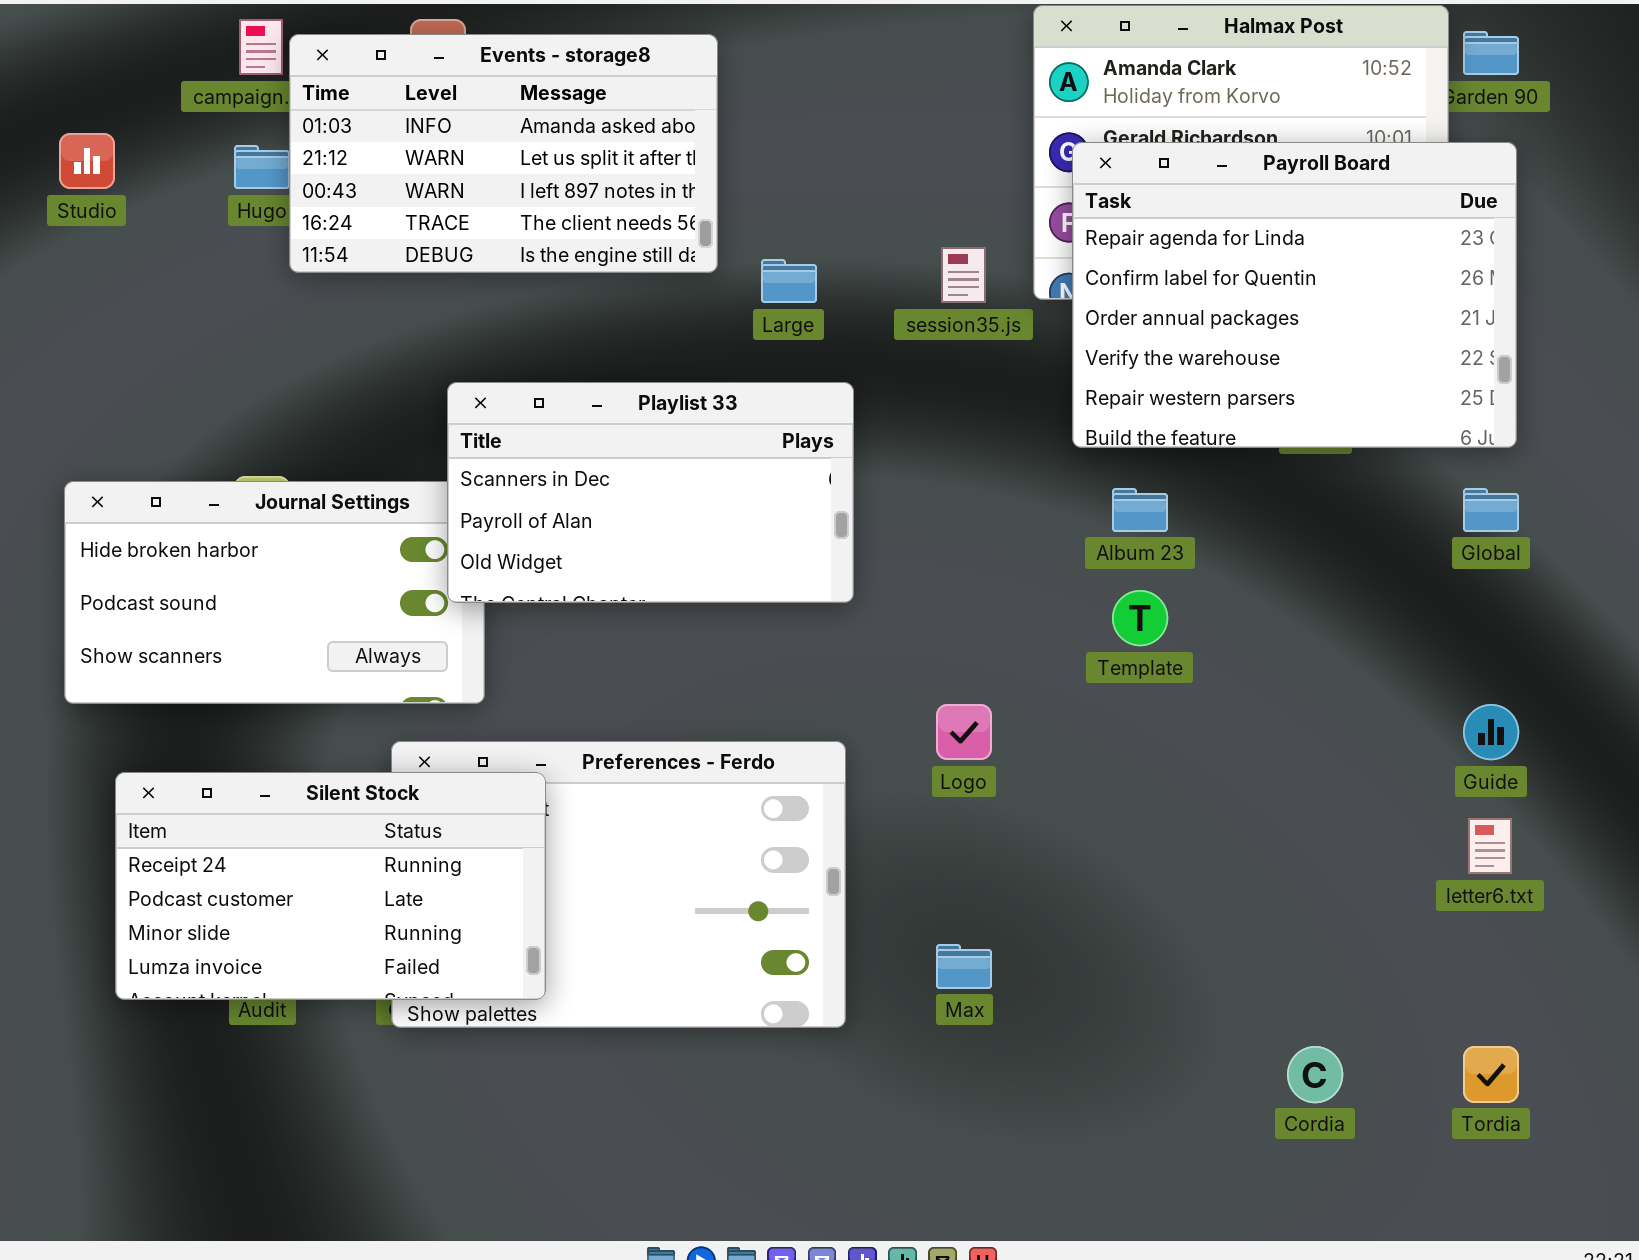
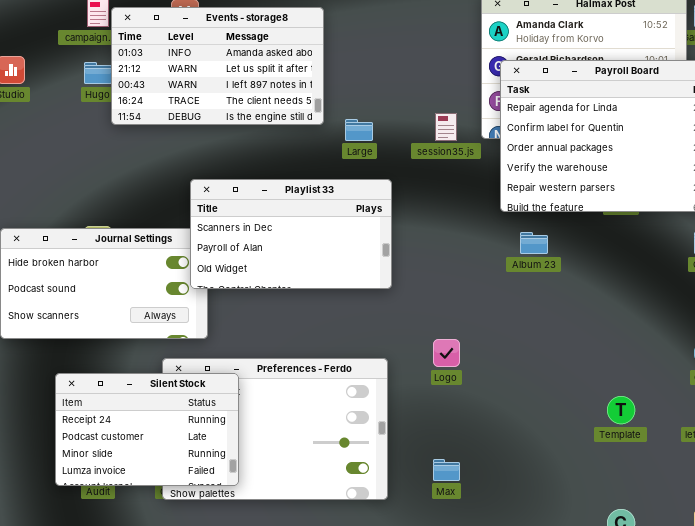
Template: [1112,590,1168,646] -> [607,396,635,424], moved
Silent Stock: [115,772,546,1000] -> [55,373,239,486], resized

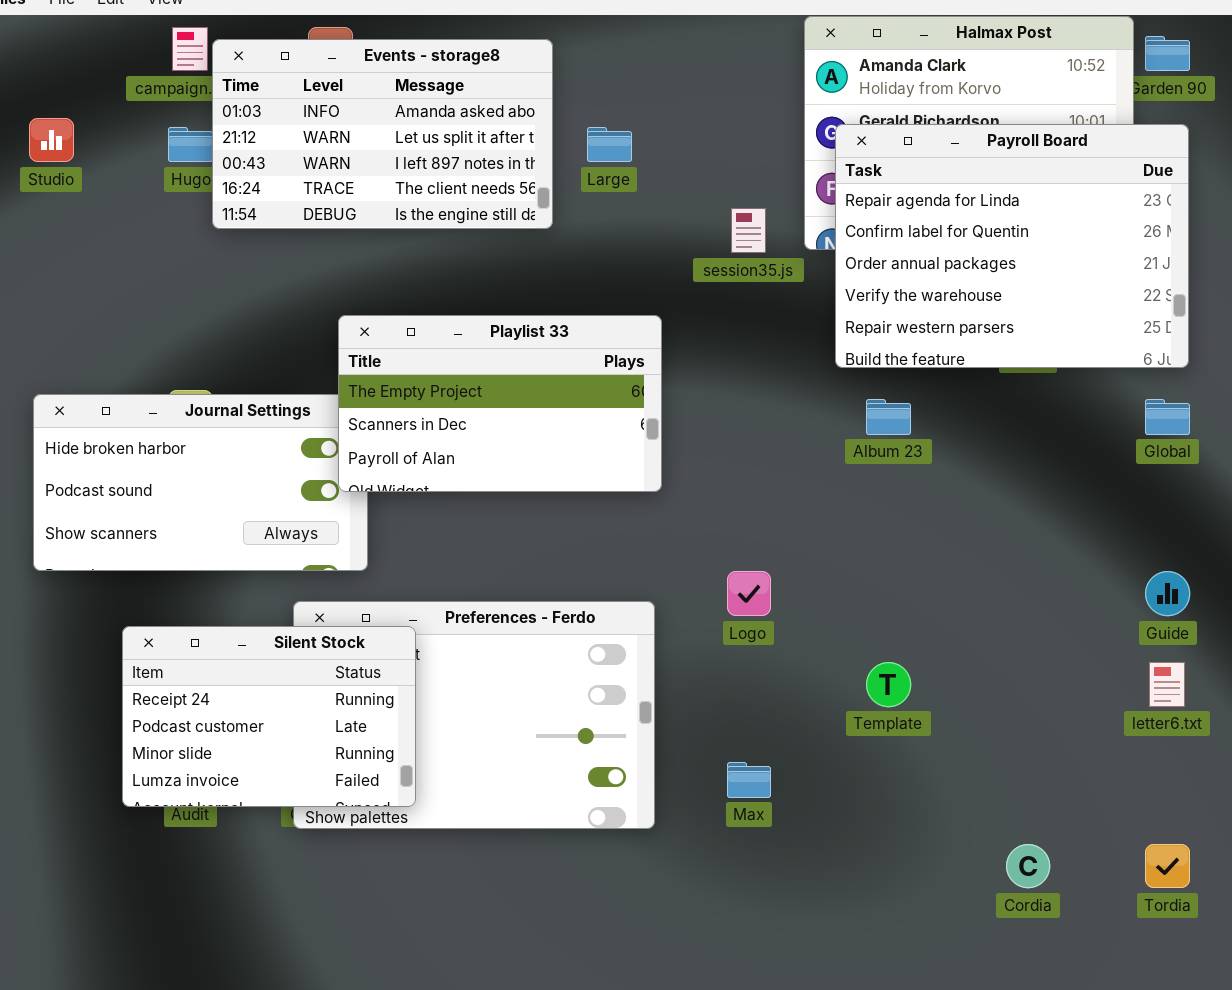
Large: [345,119,373,141] -> [587,127,632,162], moved
Playlist 33: [190,179,392,289] -> [338,315,662,492], scrolled up 1 row
Template: [607,396,635,424] -> [866,662,911,707], moved

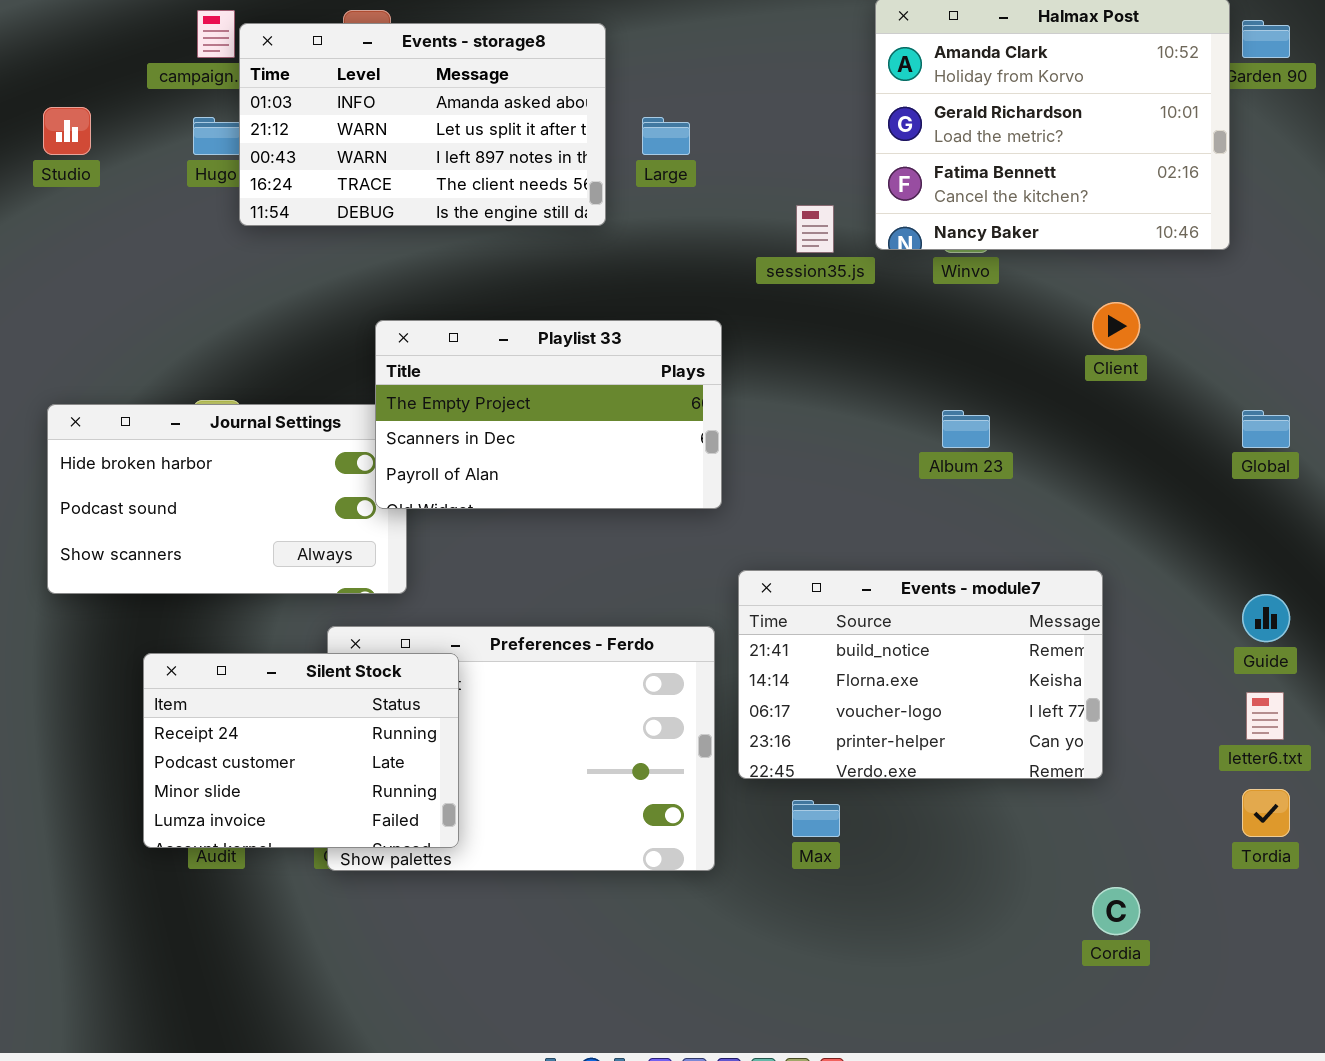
Payroll Board: [835,124,1189,368] -> none, closed
Events - module7: none -> [738,570,1103,779], opened
Tordia: [1145,844,1190,888] -> [1242,789,1290,837], moved

